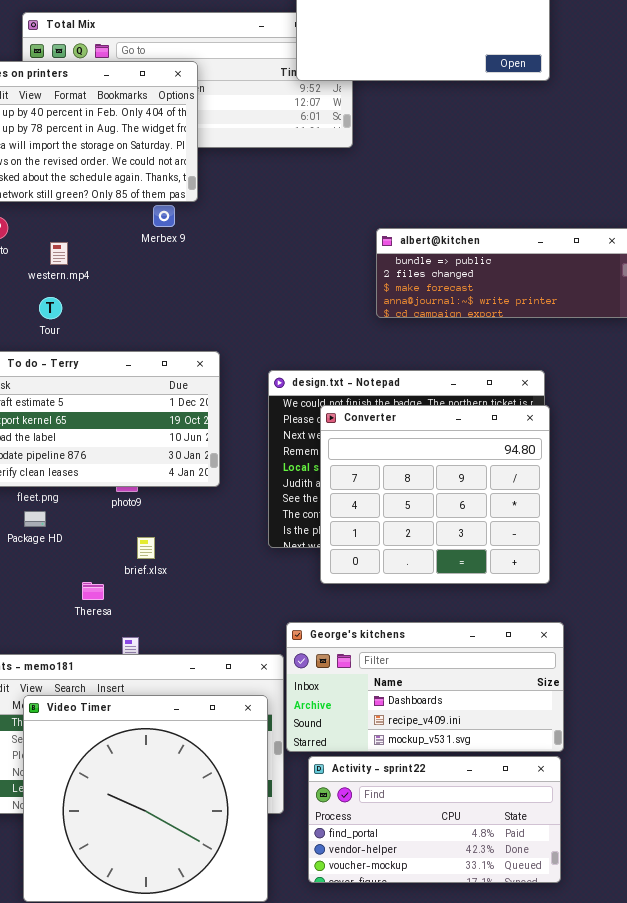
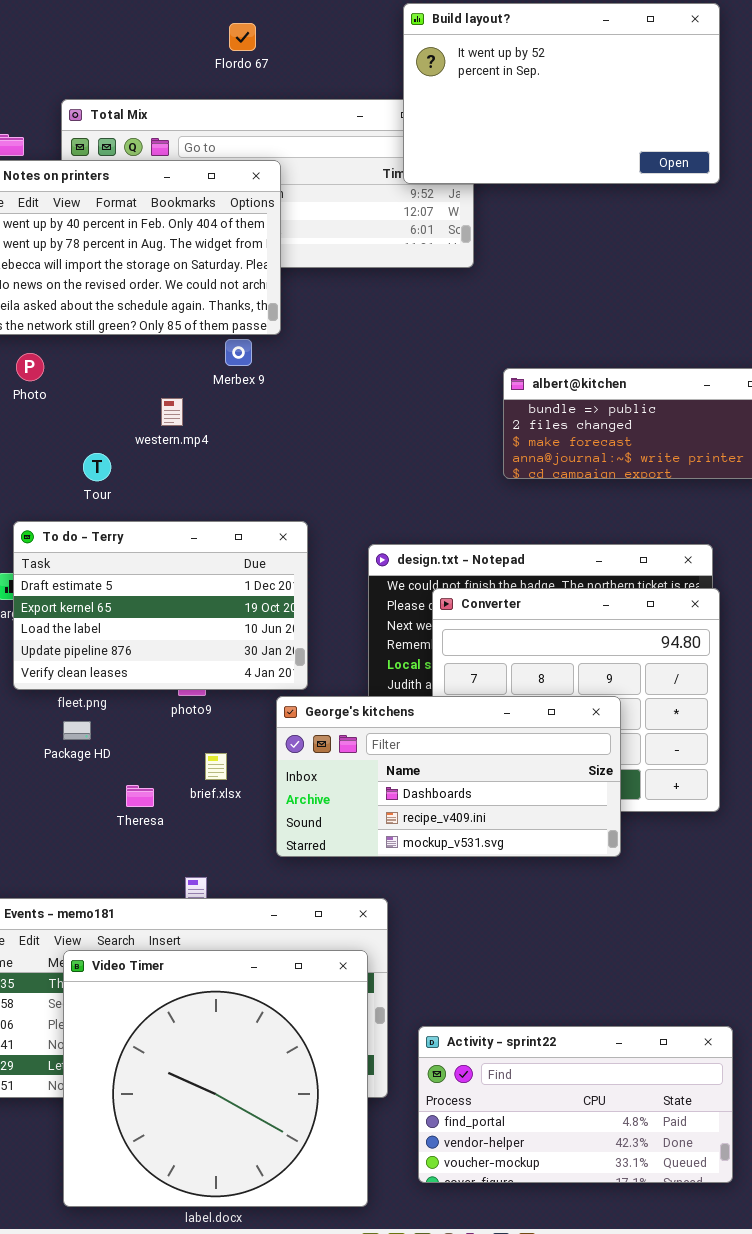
western.mp4: [50,242,68,265] -> [161,398,183,426], moved
Theresa: [82,582,104,600] -> [126,785,154,807], moved
George's kitchens: [286,622,564,752] -> [276,696,621,857], moved

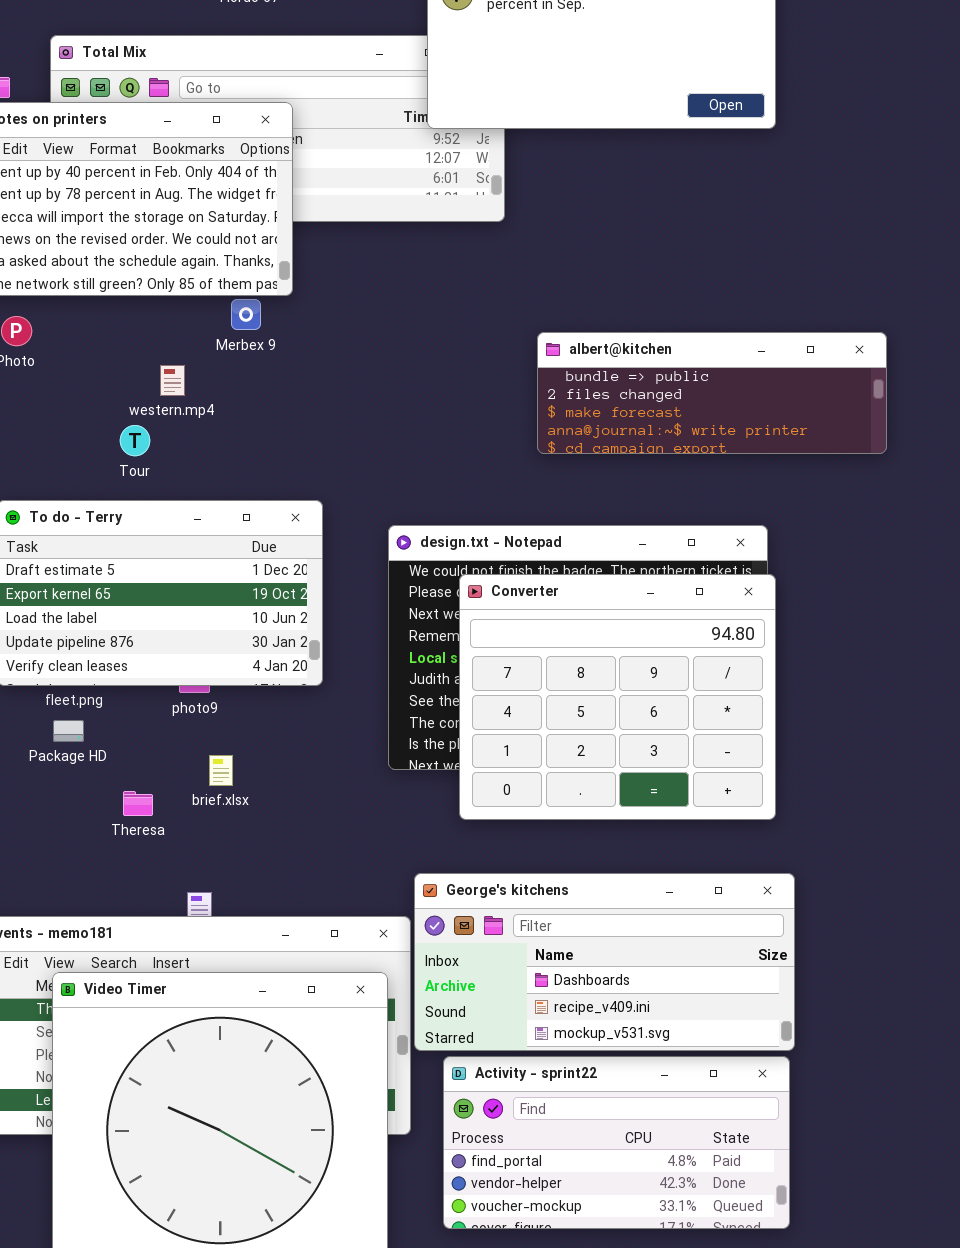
Tour: [83,453,111,481] -> [120,425,150,456], moved
George's kitchens: [276,696,621,857] -> [414,873,795,1051], moved

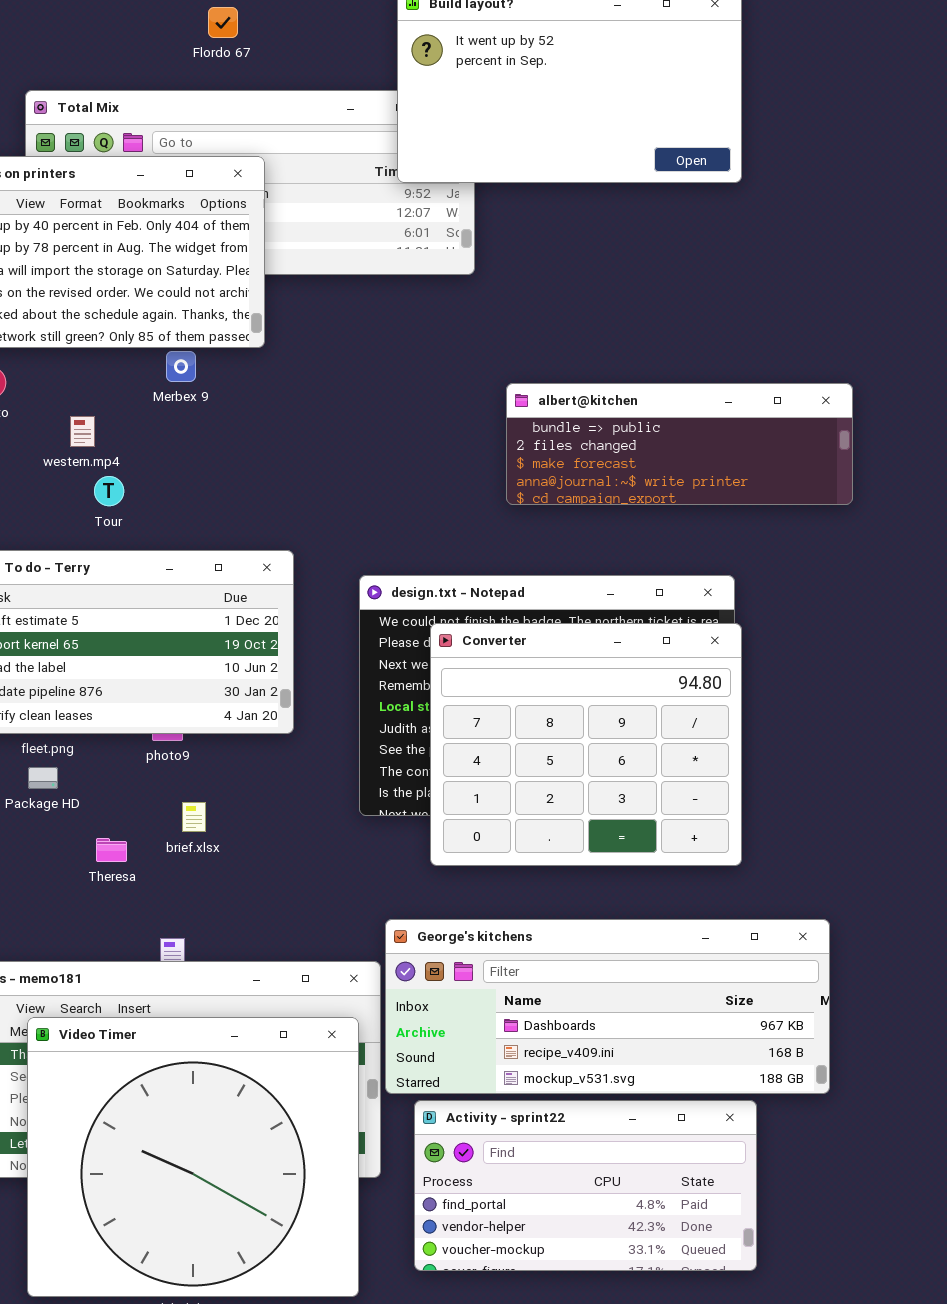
Merbex 9: [231,299,261,330] -> [166,351,196,382], moved
western.mp4: [160,365,185,396] -> [70,416,95,447], moved
George's kitchens: [414,873,795,1051] -> [385,919,830,1094], resized

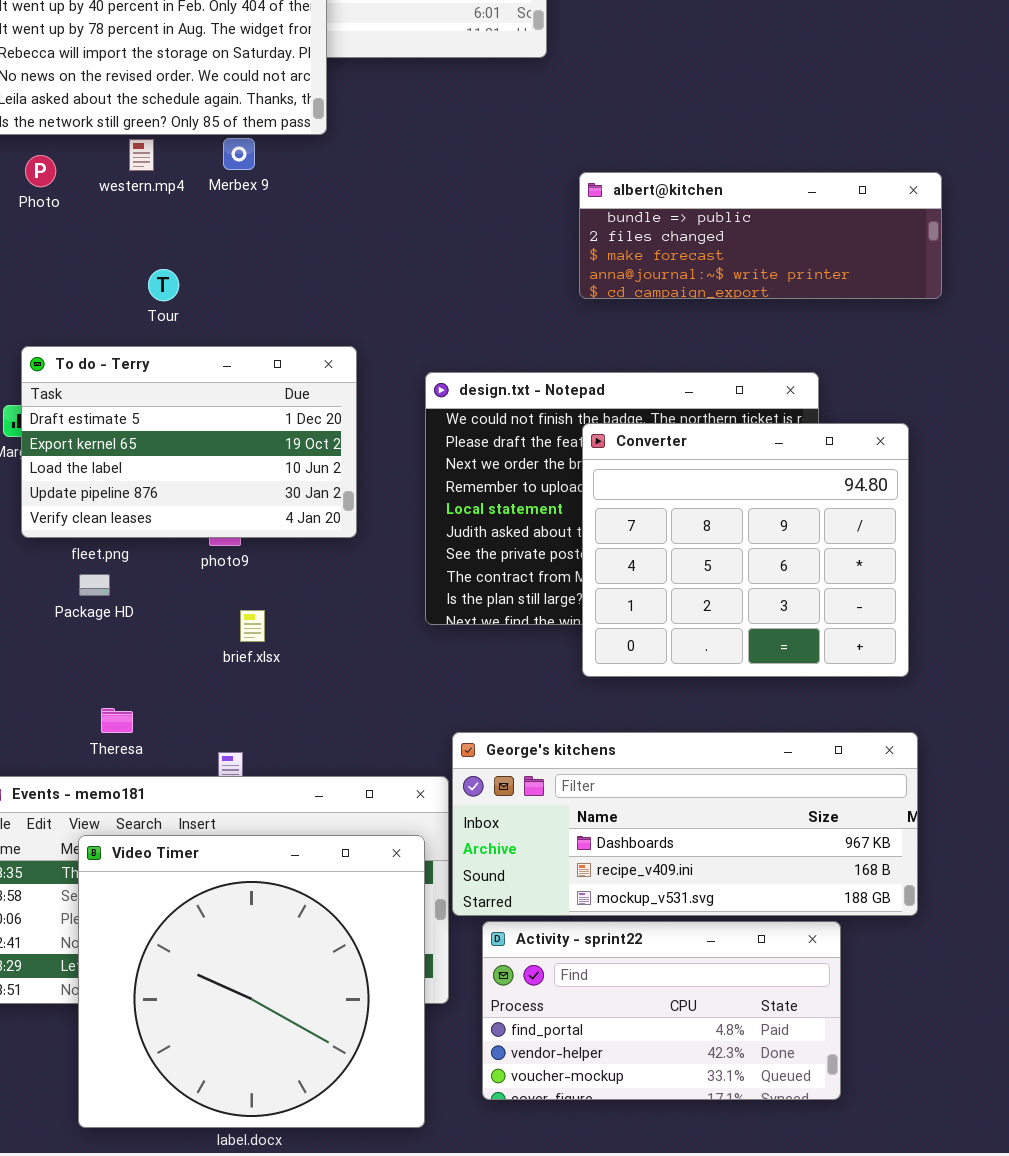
western.mp4: [70,416,95,447] -> [129,139,154,171], moved
Converter: [430,623,742,866] -> [582,423,909,677], moved
Theresa: [96,838,127,862] -> [101,708,133,733], moved

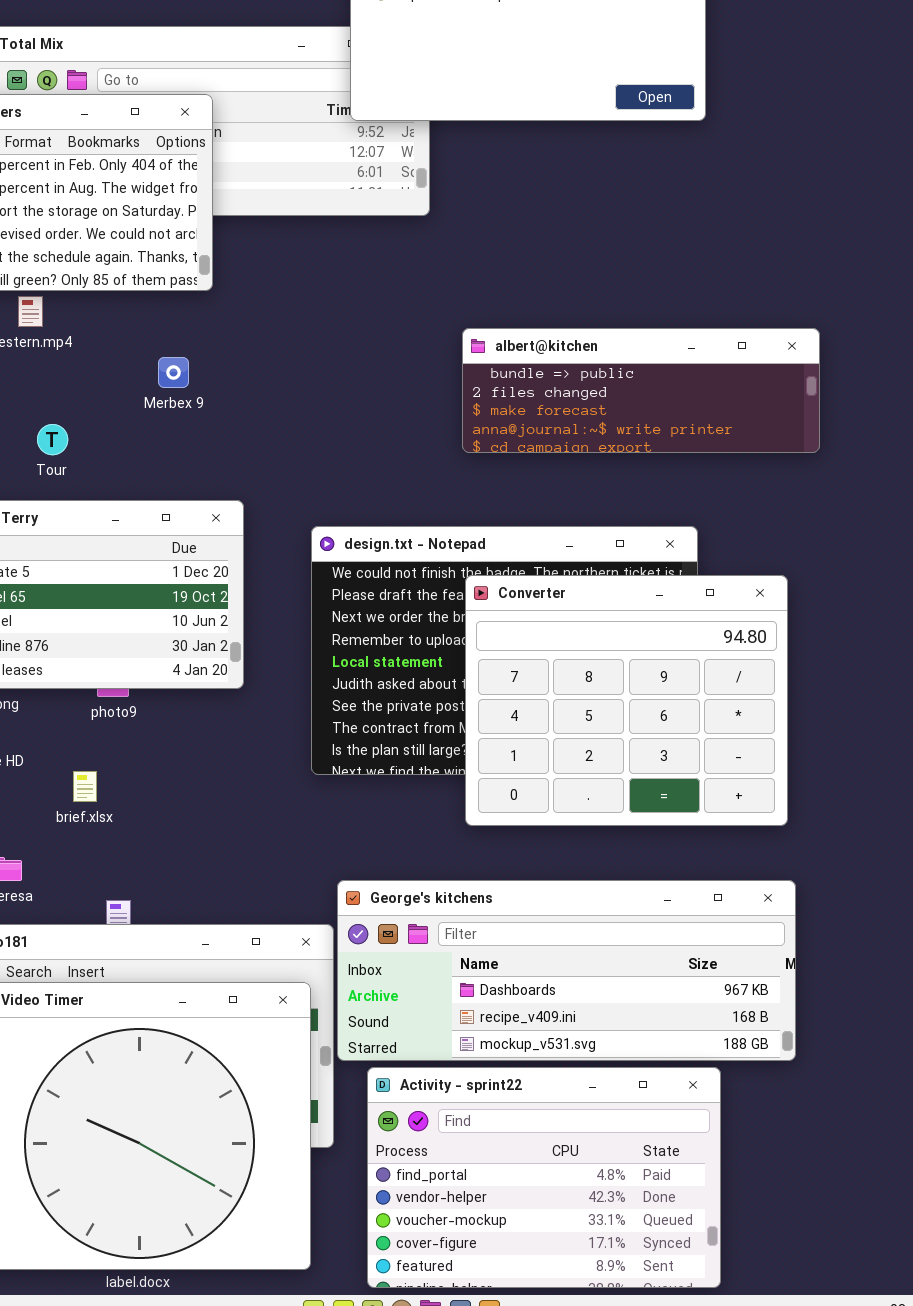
Merbex 9: [223,138,255,170] -> [158,357,189,388], moved
brief.xlsx: [240,610,265,642] -> [73,771,97,802], moved
Activity - sprint22: [482,921,841,1100] -> [367,1067,721,1288], resized

